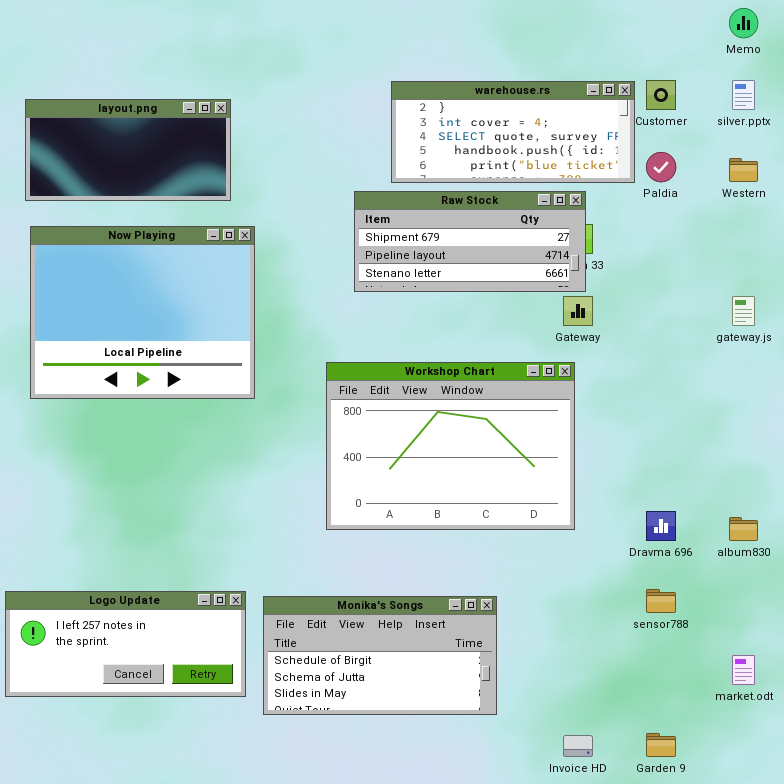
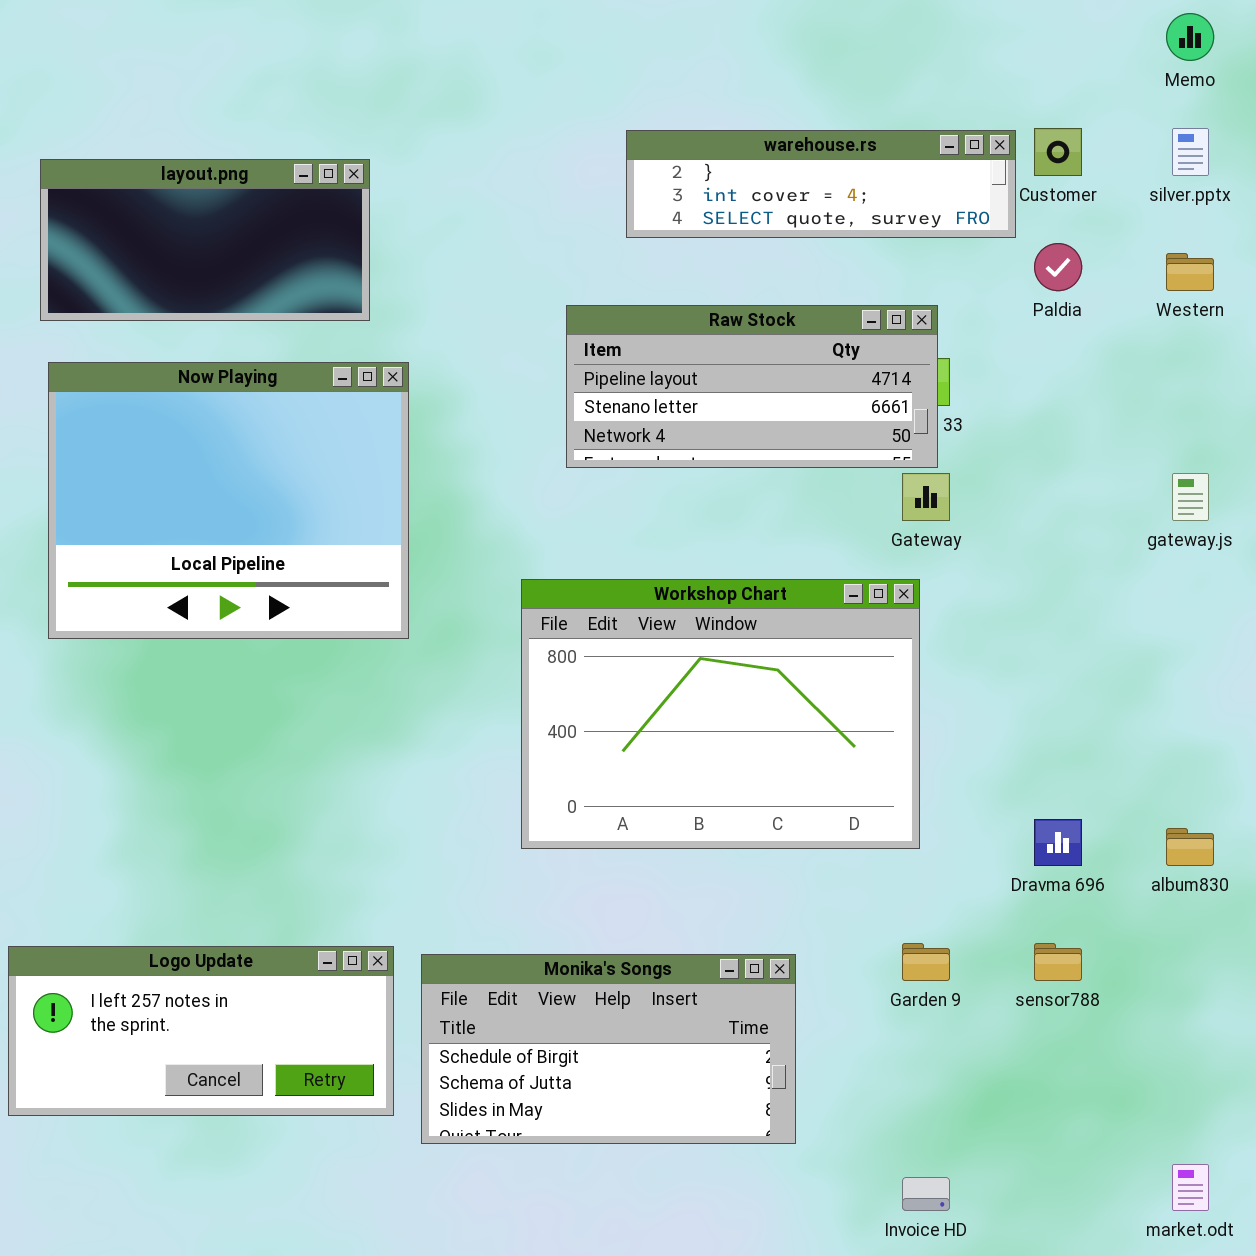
warehouse.rs: [391,81,635,183] -> [626,130,1016,238], resized
Raw Stock: [354,191,586,292] -> [566,305,938,468], scrolled down 1 row
market.odt: [732,655,755,685] -> [1172,1164,1209,1211], moved
Garden 9: [646,733,676,757] -> [902,943,950,981], moved

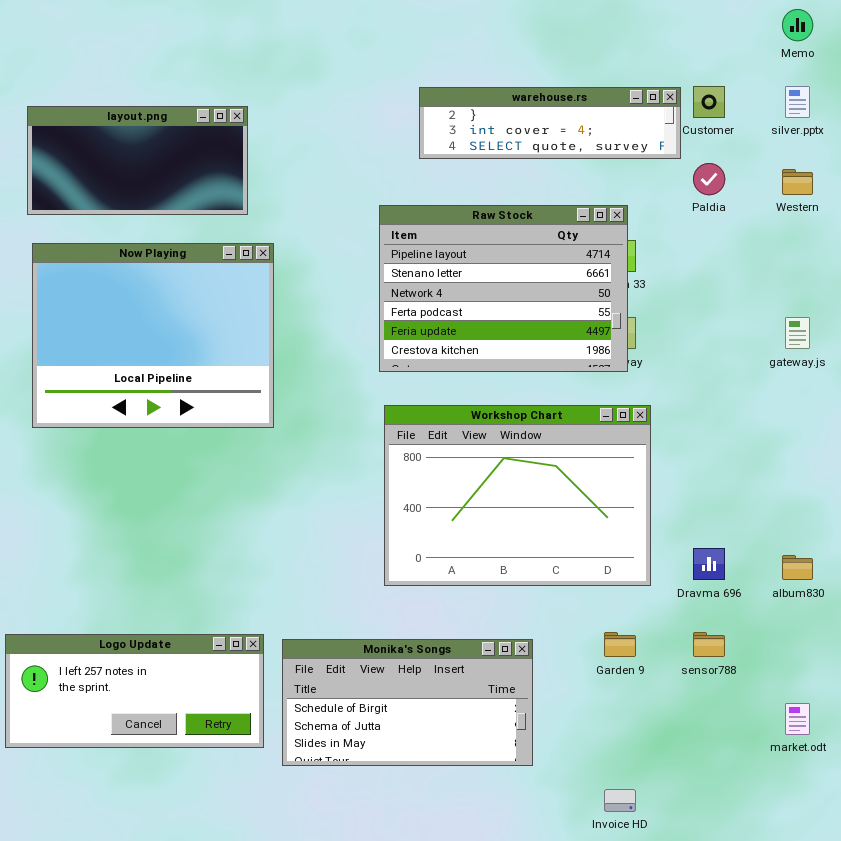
Raw Stock: [566,305,938,468] -> [379,205,628,372], resized
Workshop Chart: [521,579,920,849] -> [384,405,651,586], moved
market.odt: [1172,1164,1209,1211] -> [785,703,810,735], moved

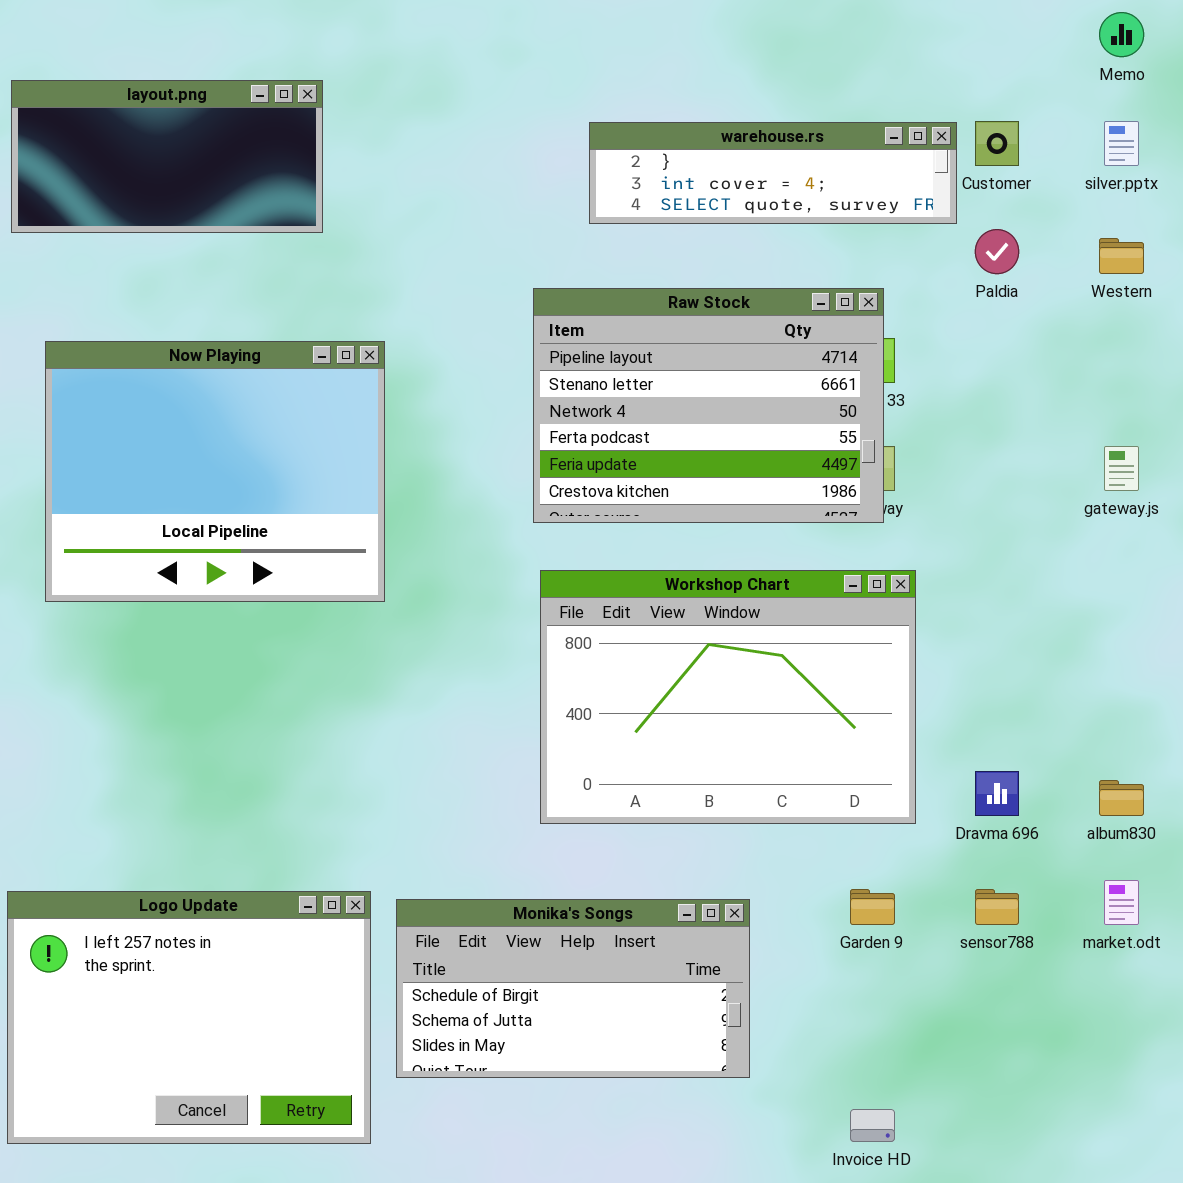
layout.png: [27,106,248,215] -> [11,80,323,233], moved
Logo Update: [5,634,264,748] -> [7,891,371,1144], resized
market.odt: [785,703,810,735] -> [1104,880,1139,925], moved

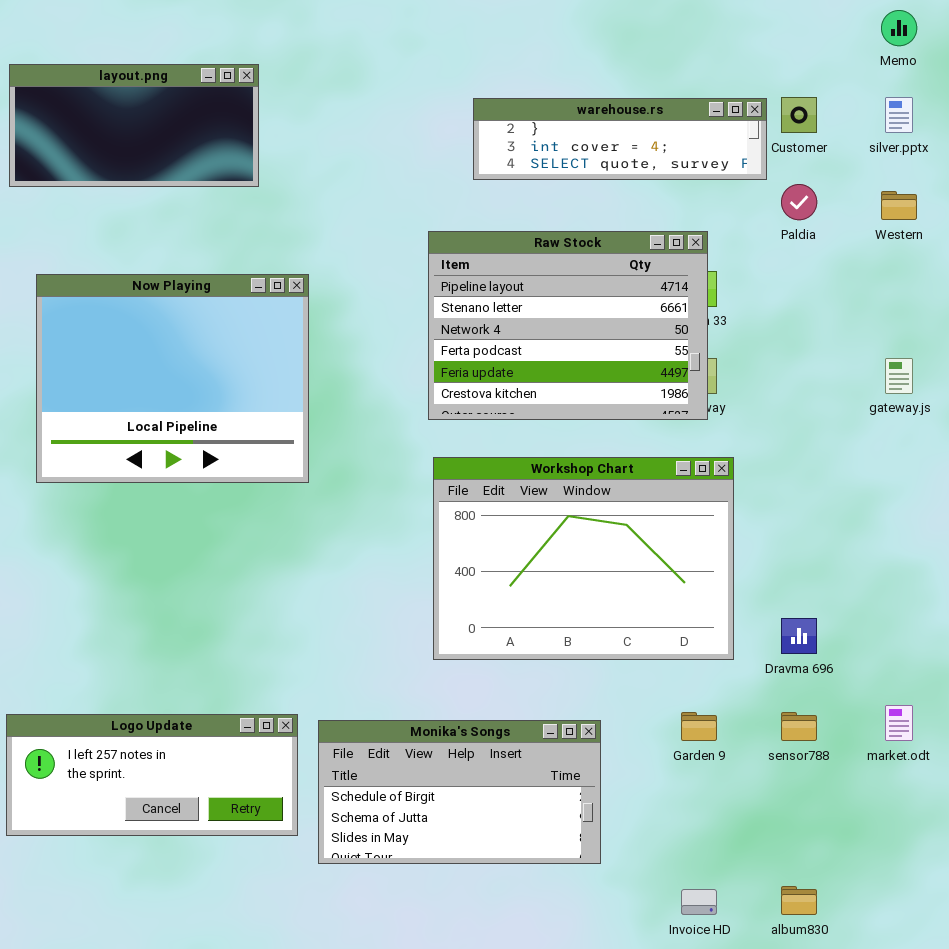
album830: [1099,780,1144,816] -> [781,886,817,915], moved
Logo Update: [7,891,371,1144] -> [6,714,298,836], resized

